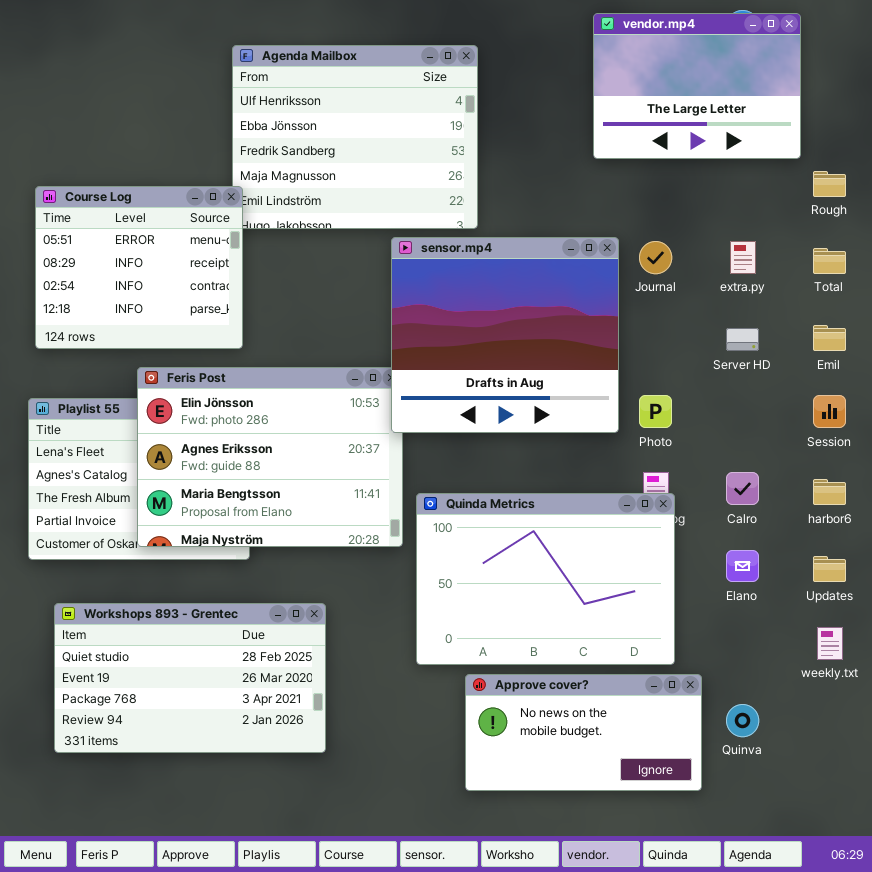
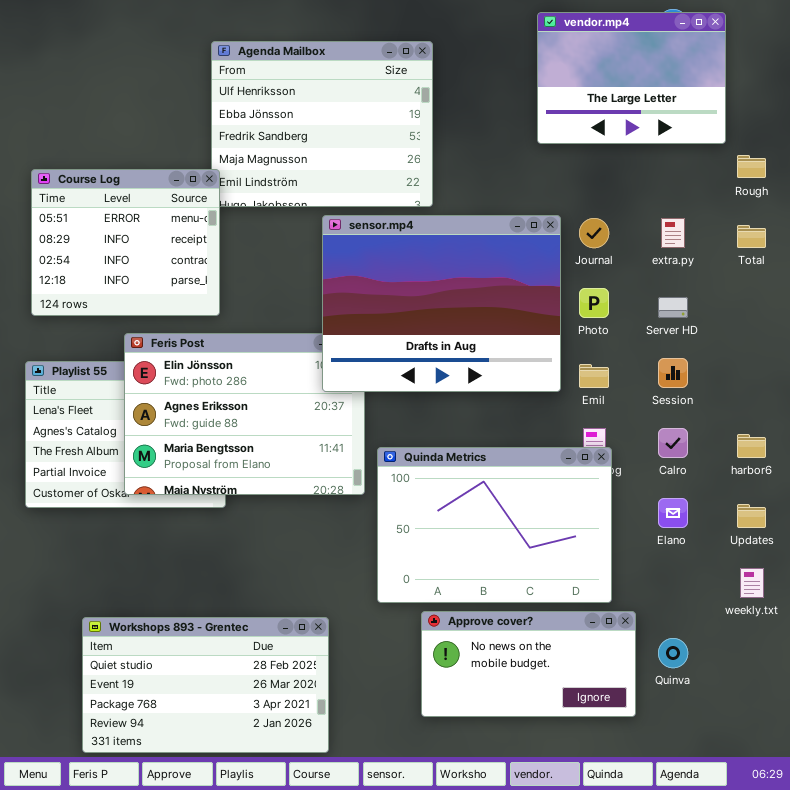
sensor.mp4: [391,237,619,433] -> [322,215,561,392], resized
Emil: [813,325,846,351] -> [579,364,609,388], moved
Photo: [639,395,672,428] -> [579,288,609,318], moved
Session: [813,395,846,428] -> [658,358,688,388], moved
Workshops 893 - Grentec: [54,603,326,753] -> [82,617,329,753], moved

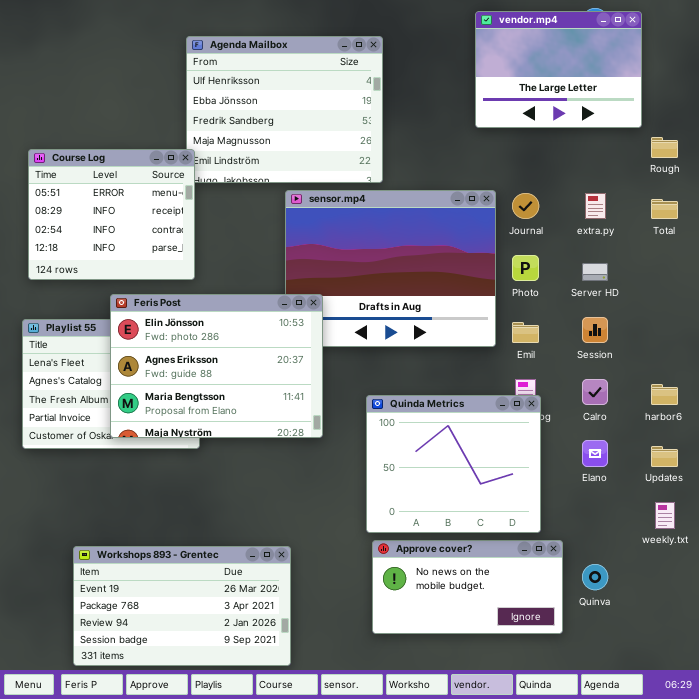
Feris Post: [124,333,365,495] -> [110,294,323,438], raised
Quinda Metrics: [377,447,612,603] -> [366,395,541,533], resized
Workshops 893 - Grentec: [82,617,329,753] -> [73,546,291,666], scrolled down 1 row

